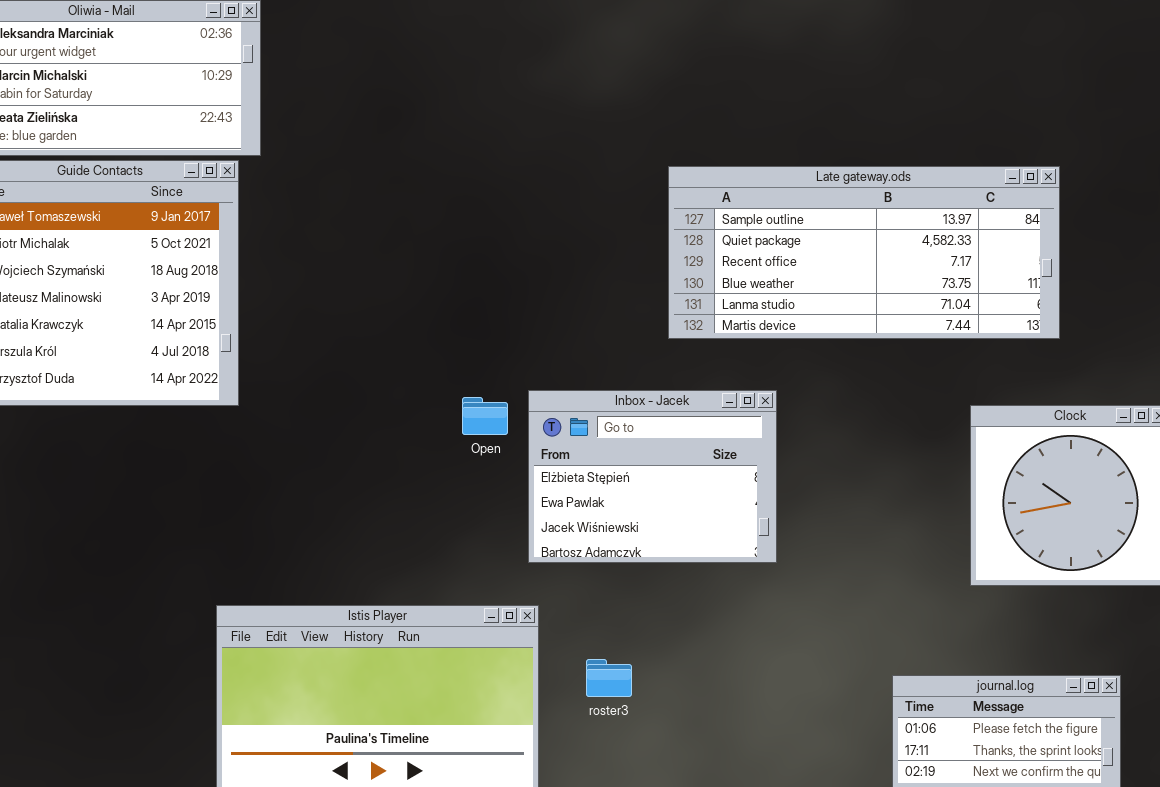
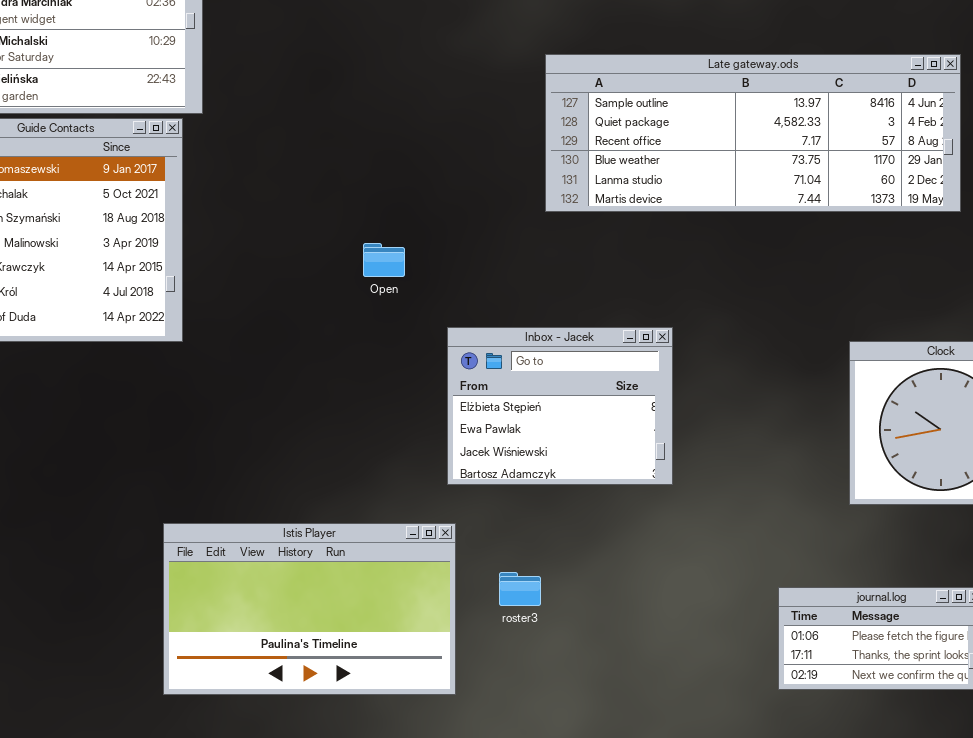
Late gateway.ods: [668,166,1060,339] -> [545,54,961,212], moved, resized
Open: [462,397,508,435] -> [363,243,405,277], moved

